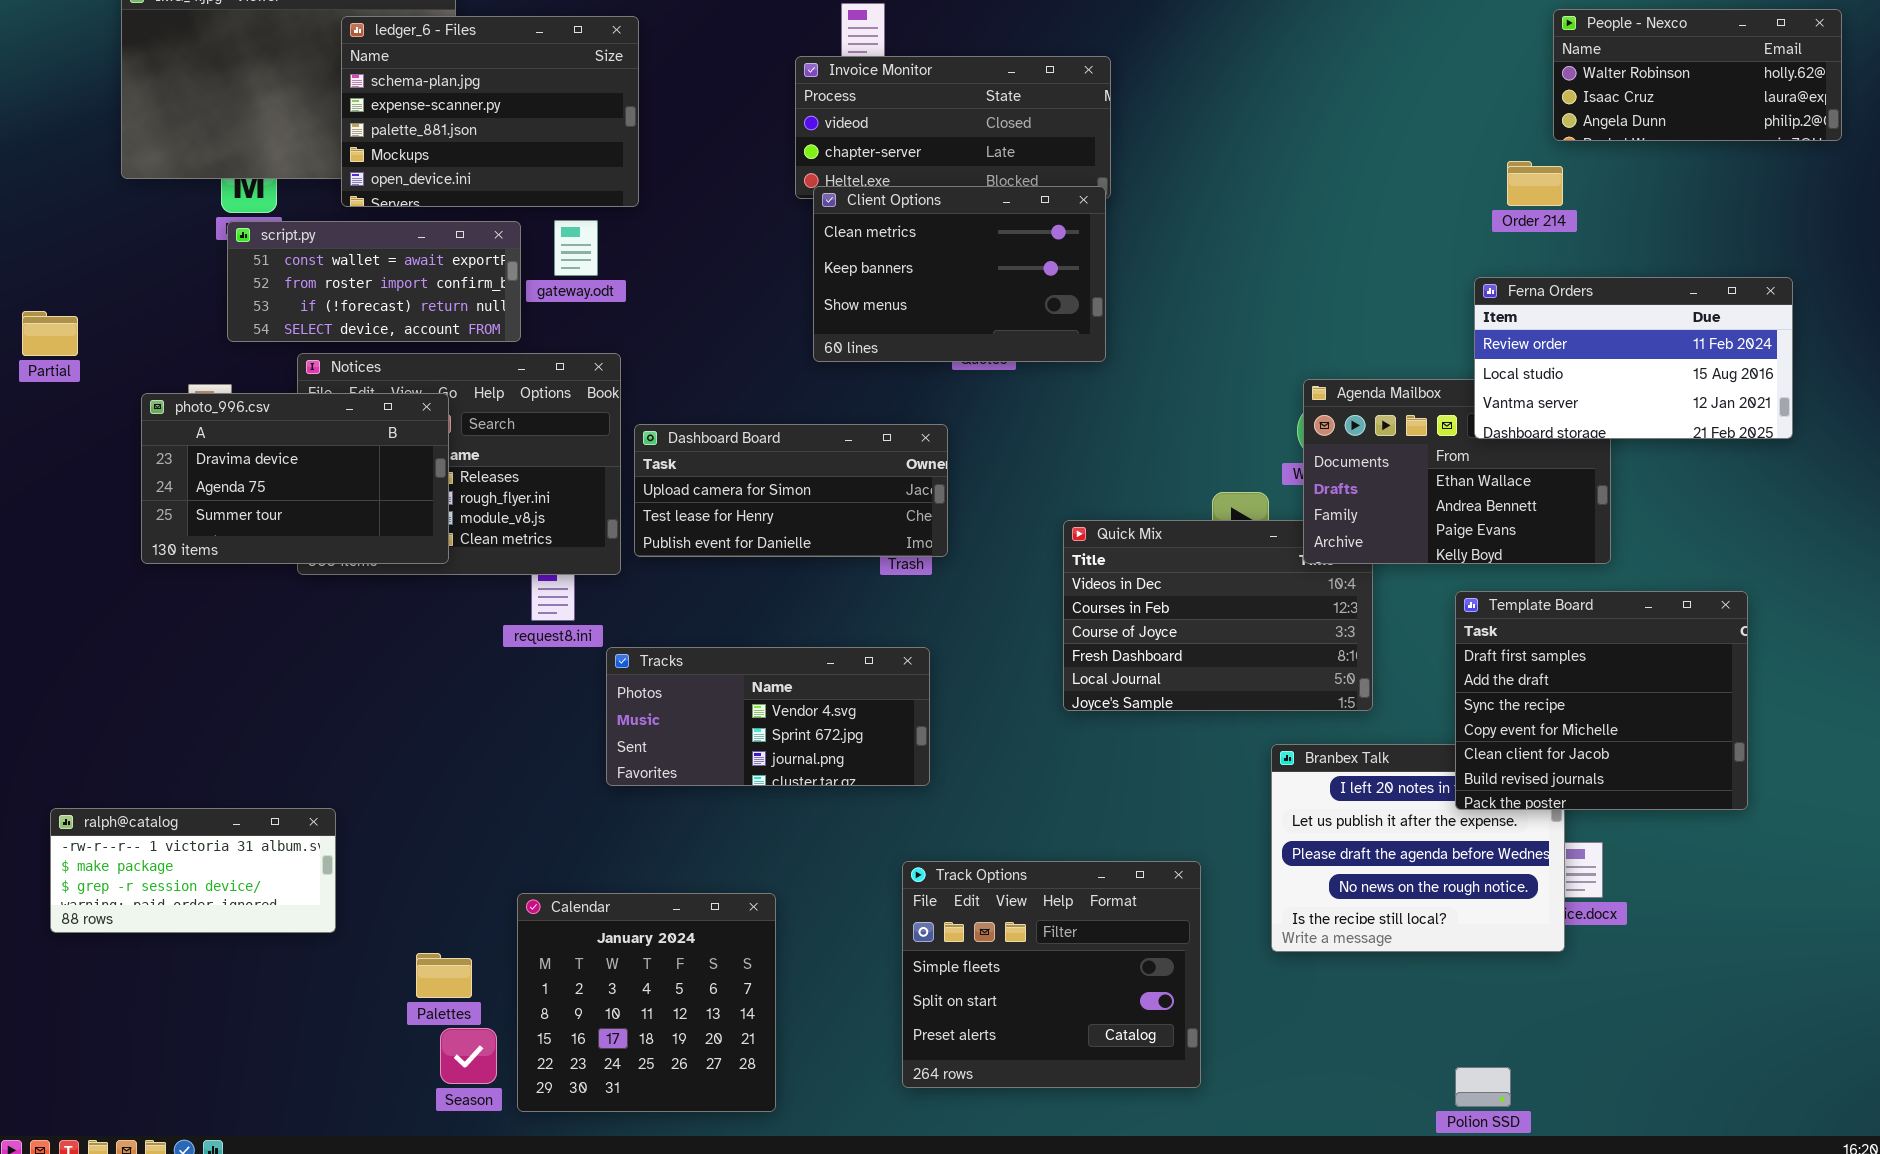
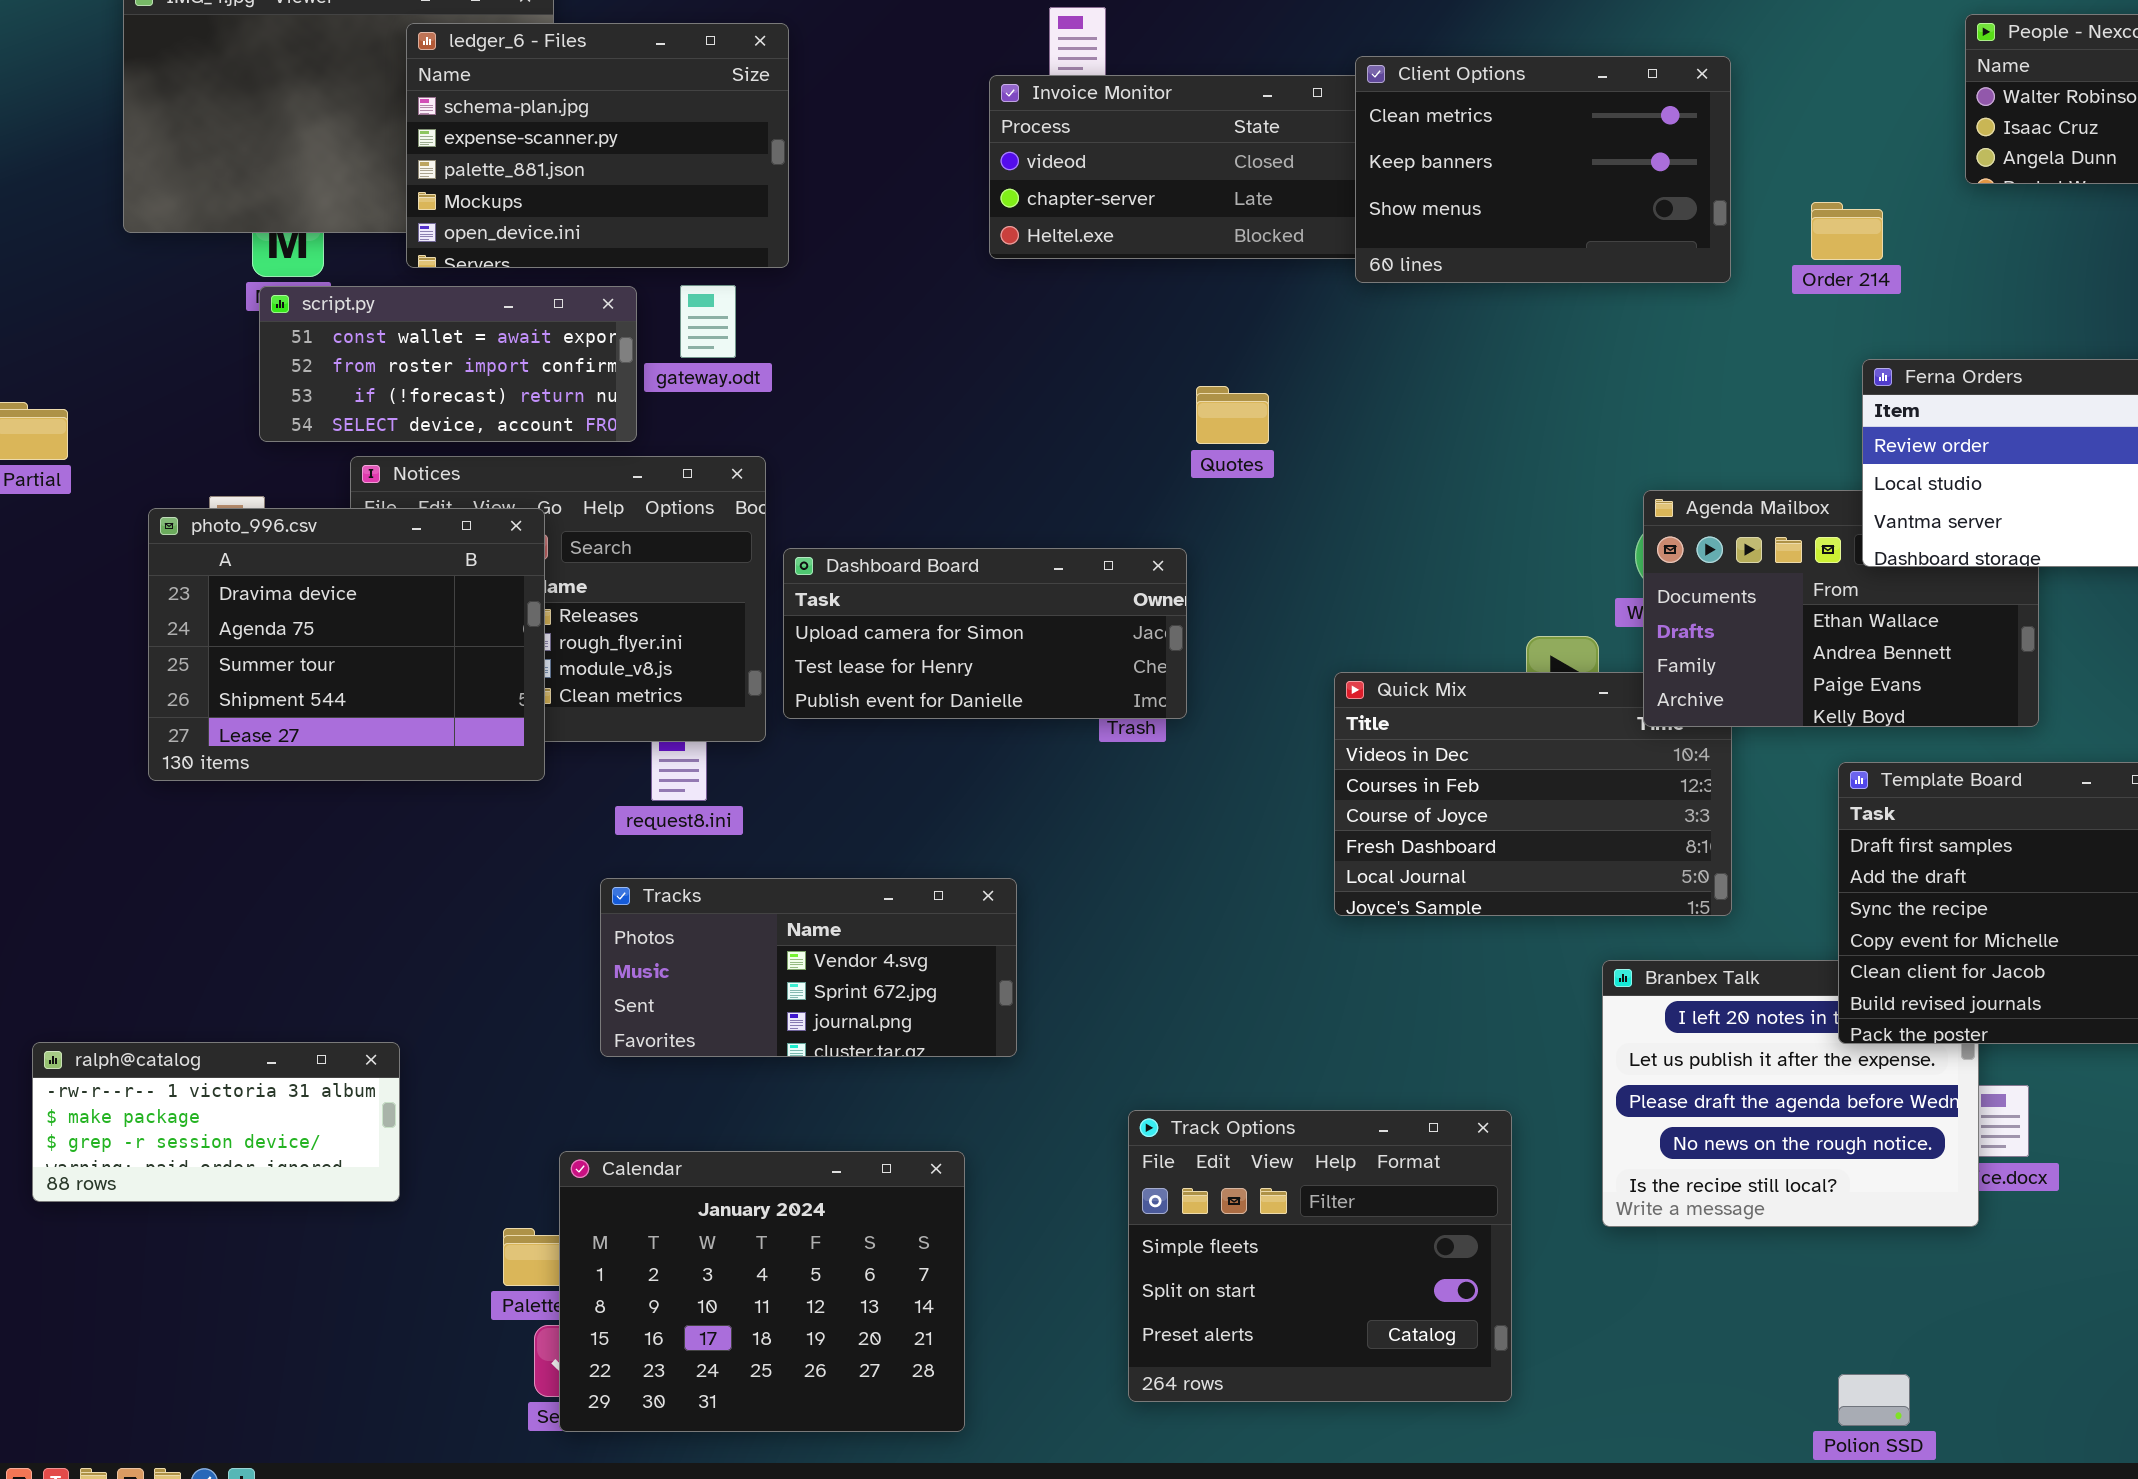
Order 214: [1507,161,1563,206] -> [1811,202,1883,260], moved
Client Options: [813,186,1106,362] -> [1355,56,1731,283], moved
photo_996.csv: [141,393,449,564] -> [148,508,545,781], resized
Tracks: [606,647,930,786] -> [600,878,1017,1057], moved
Calendar: [517,893,776,1112] -> [559,1151,965,1432], resized

